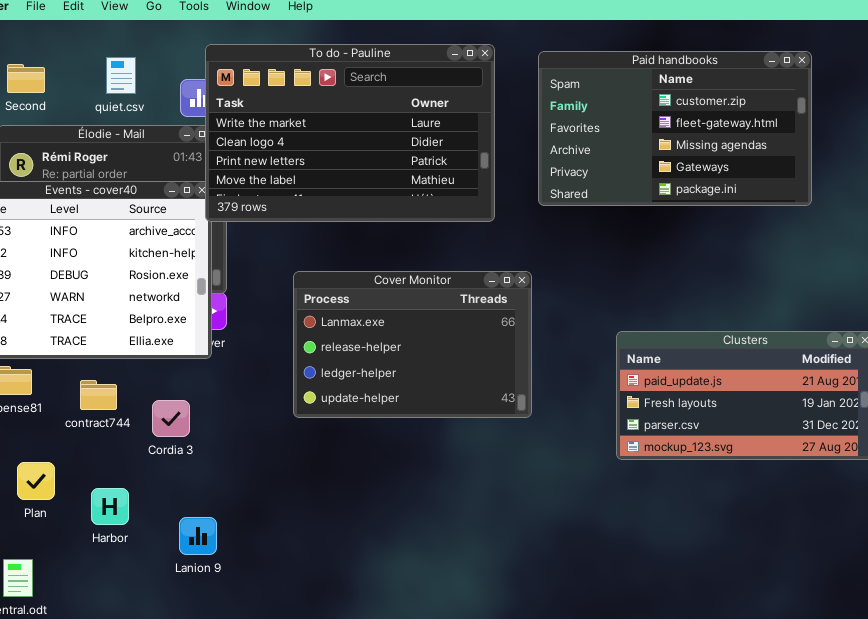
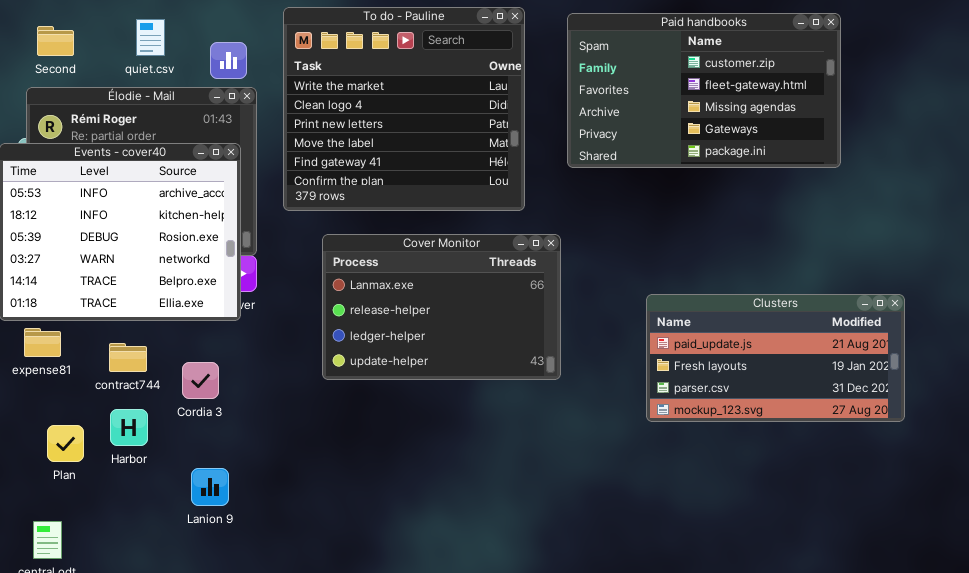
To do - Pauline: [205,44,495,222] -> [283,7,525,211], resized
Harbor: [91,488,129,525] -> [110,409,148,446], moved
Lanion 9: [179,517,217,555] -> [191,468,229,506], moved

